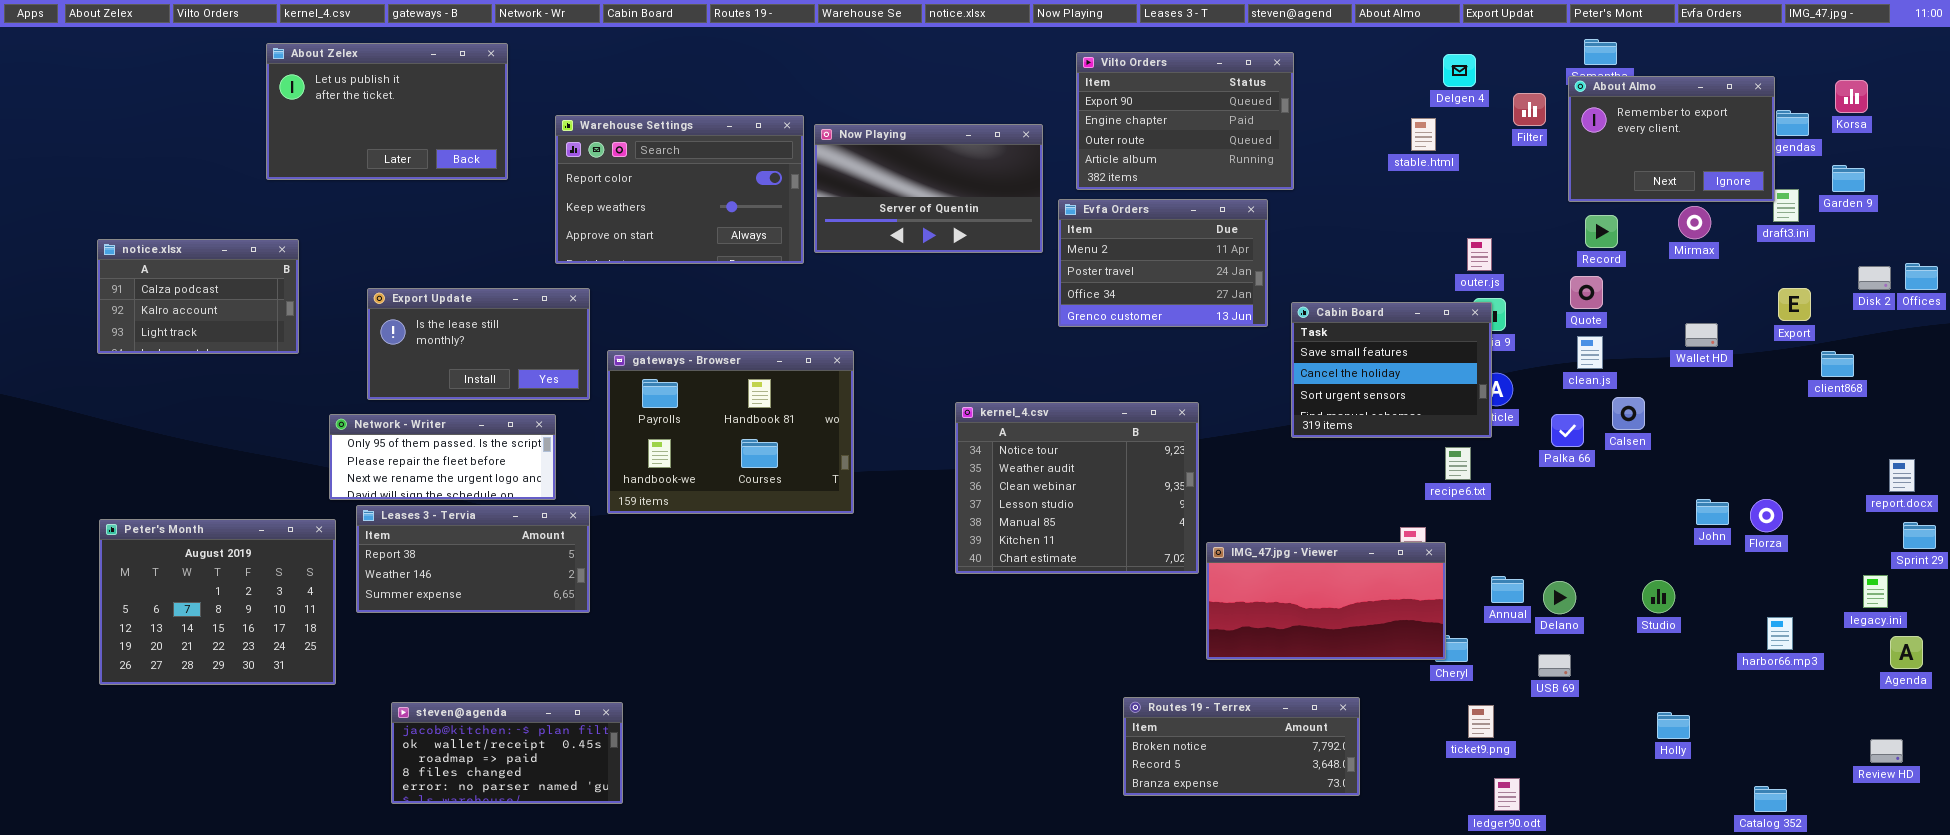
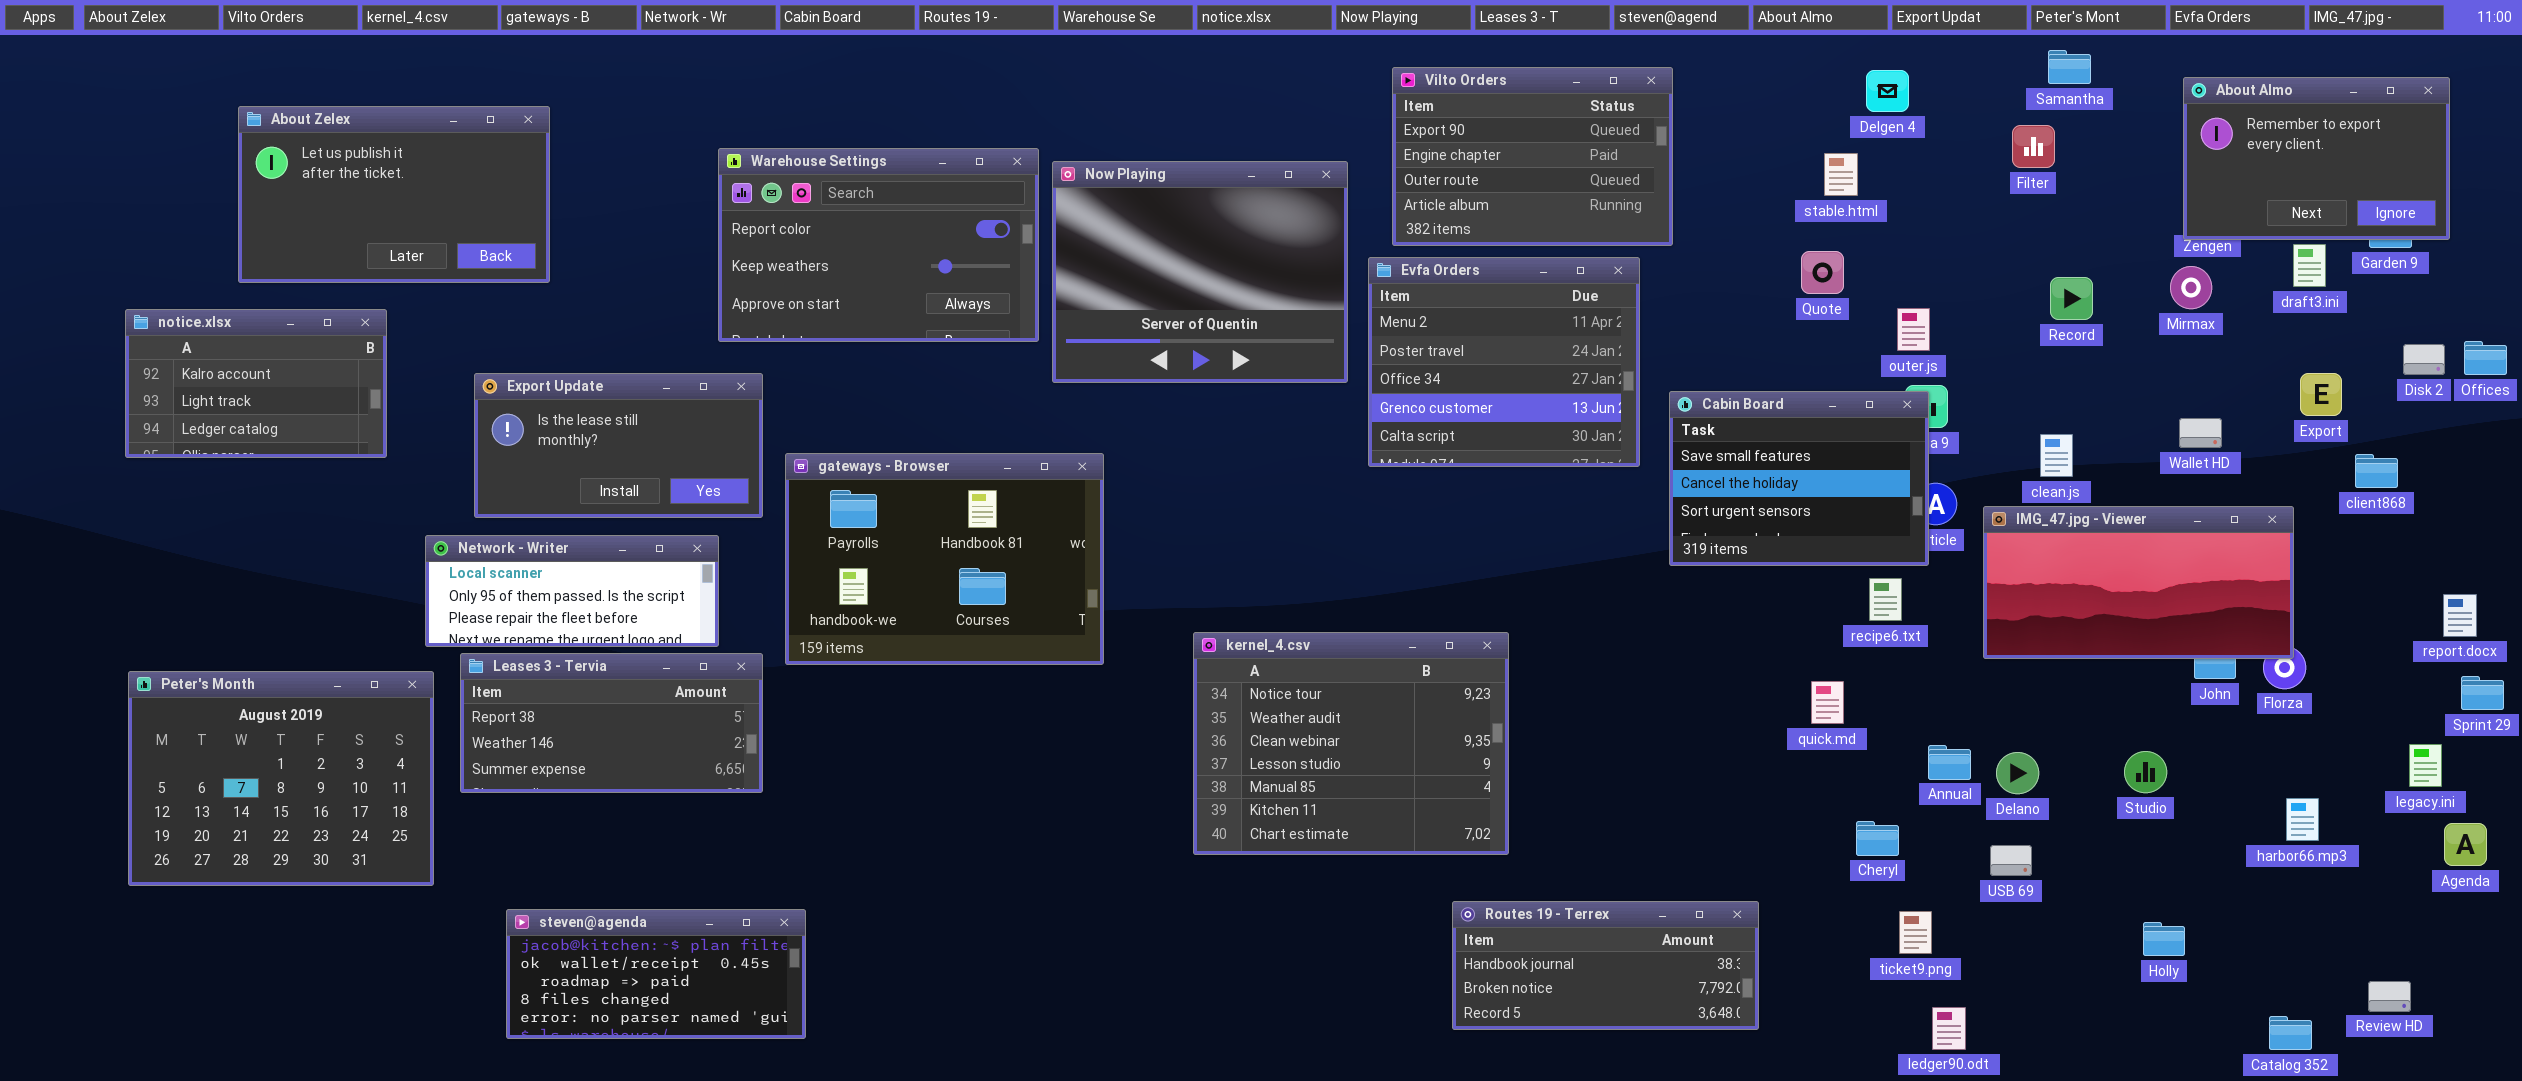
About Zelex: [266,43,508,180] -> [238,106,550,283], moved
About Almo: [1568,76,1775,202] -> [2183,77,2450,240], moved
Filter: [1513,93,1546,126] -> [2012,125,2055,168], moved
Now Playing: [814,124,1043,253] -> [1052,161,1348,383], resized
Evfa Orders: [1058,199,1268,327] -> [1368,257,1640,467], resized
notice.xlsx: [97,239,299,354] -> [125,309,387,458], scrolled down 1 row
Quote: [1570,276,1603,309] -> [1801,251,1844,294], moved
kernel_4.csv: [955,402,1199,574] -> [1193,632,1509,855], moved
Network - Writer: [329,414,556,500] -> [425,535,719,647], scrolled up 1 row
IMG_47.jpg - Viewer: [1206,542,1446,660] -> [1983,506,2294,659], moved
Routes 19 - Terrex: [1123,697,1360,796] -> [1452,901,1759,1030], scrolled up 1 row
Review HD: [1870,739,1903,763] -> [2368,981,2411,1012], moved

